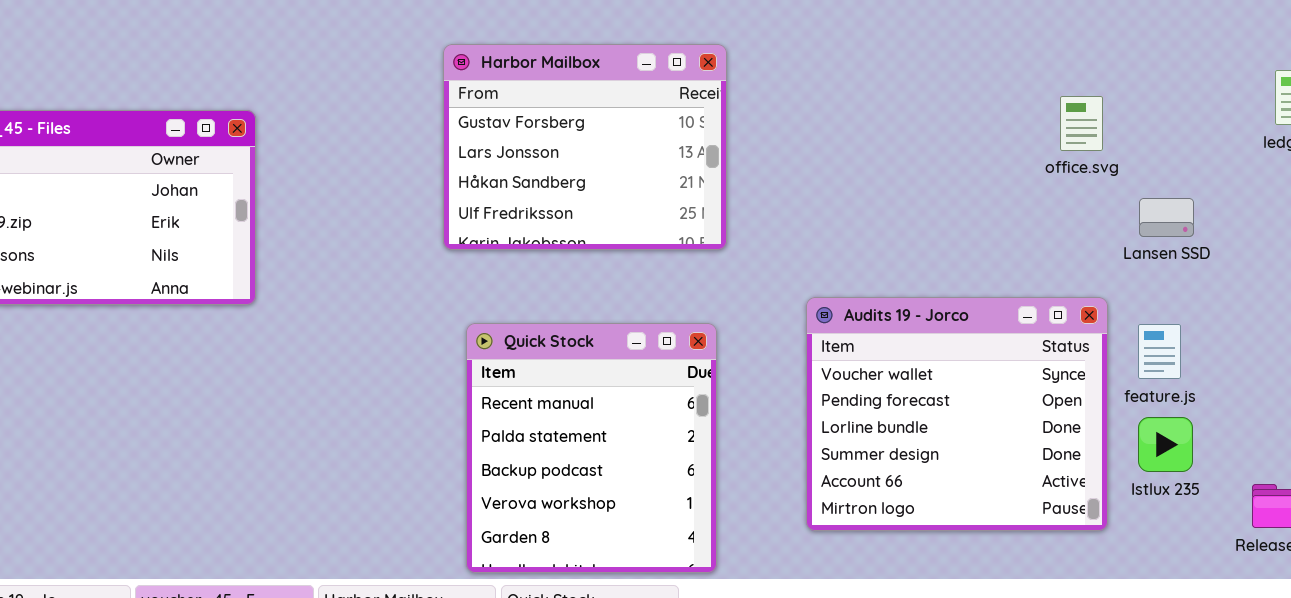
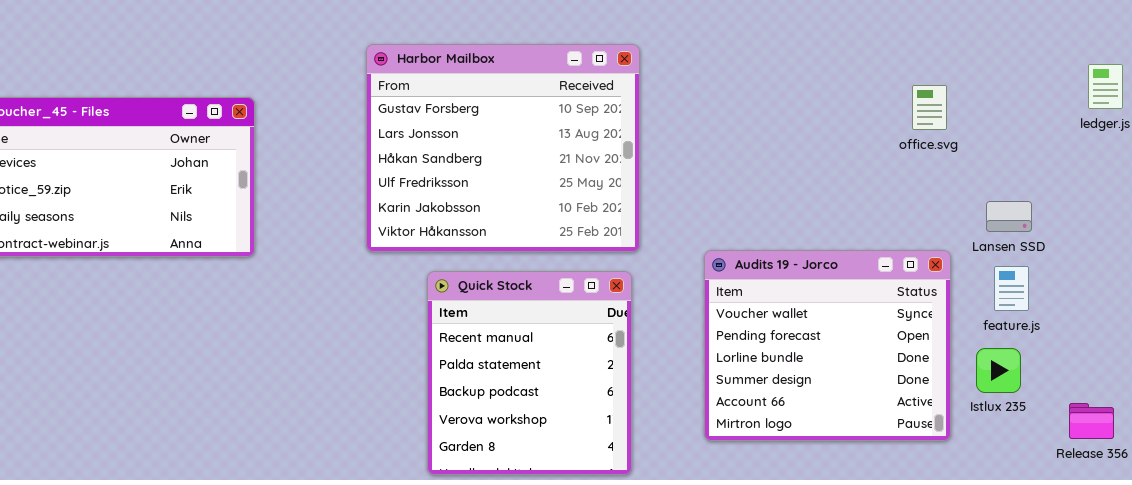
Harbor Mailbox: [443,44,727,250] -> [366,44,640,252], resized
Lansen SSD: [1139,198,1194,237] -> [986,201,1032,232], moved
feature.js: [1138,324,1181,379] -> [994,266,1029,311], moved

